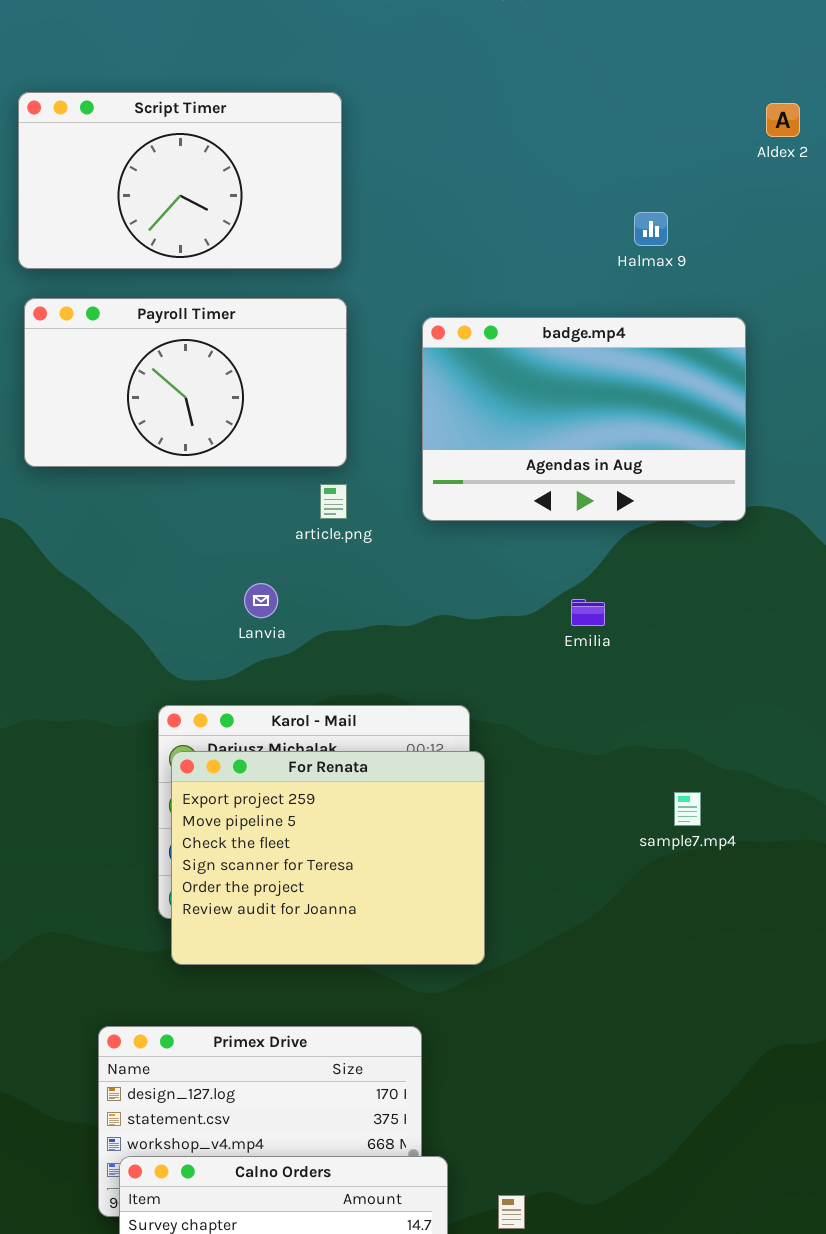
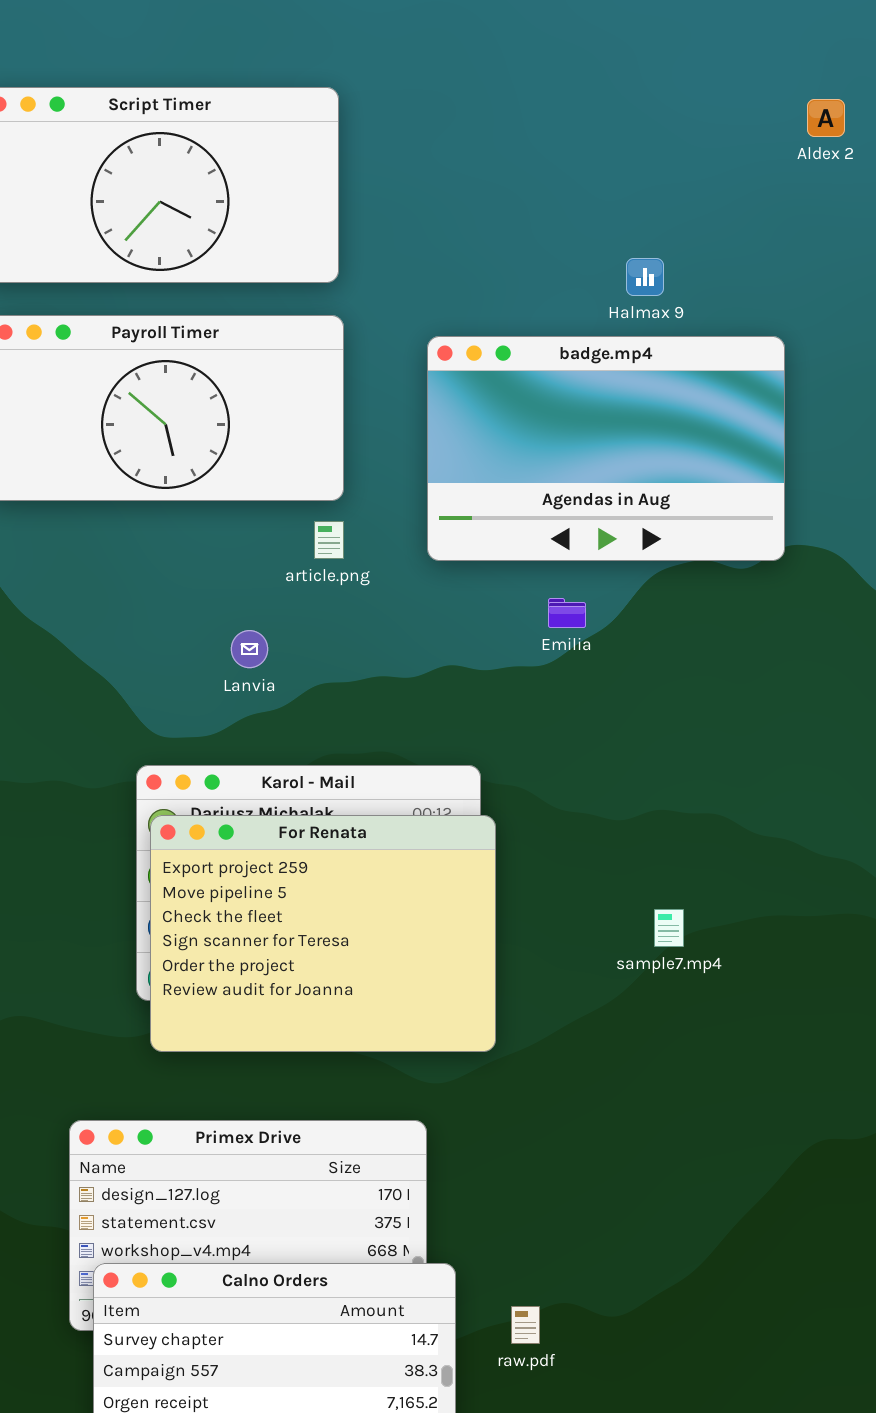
Halmax 9: [634,212,668,246] -> [626,258,664,296], moved
Emilia: [571,599,605,626] -> [548,598,586,628], moved
sample7.mp4: [674,792,701,826] -> [654,909,684,947], moved

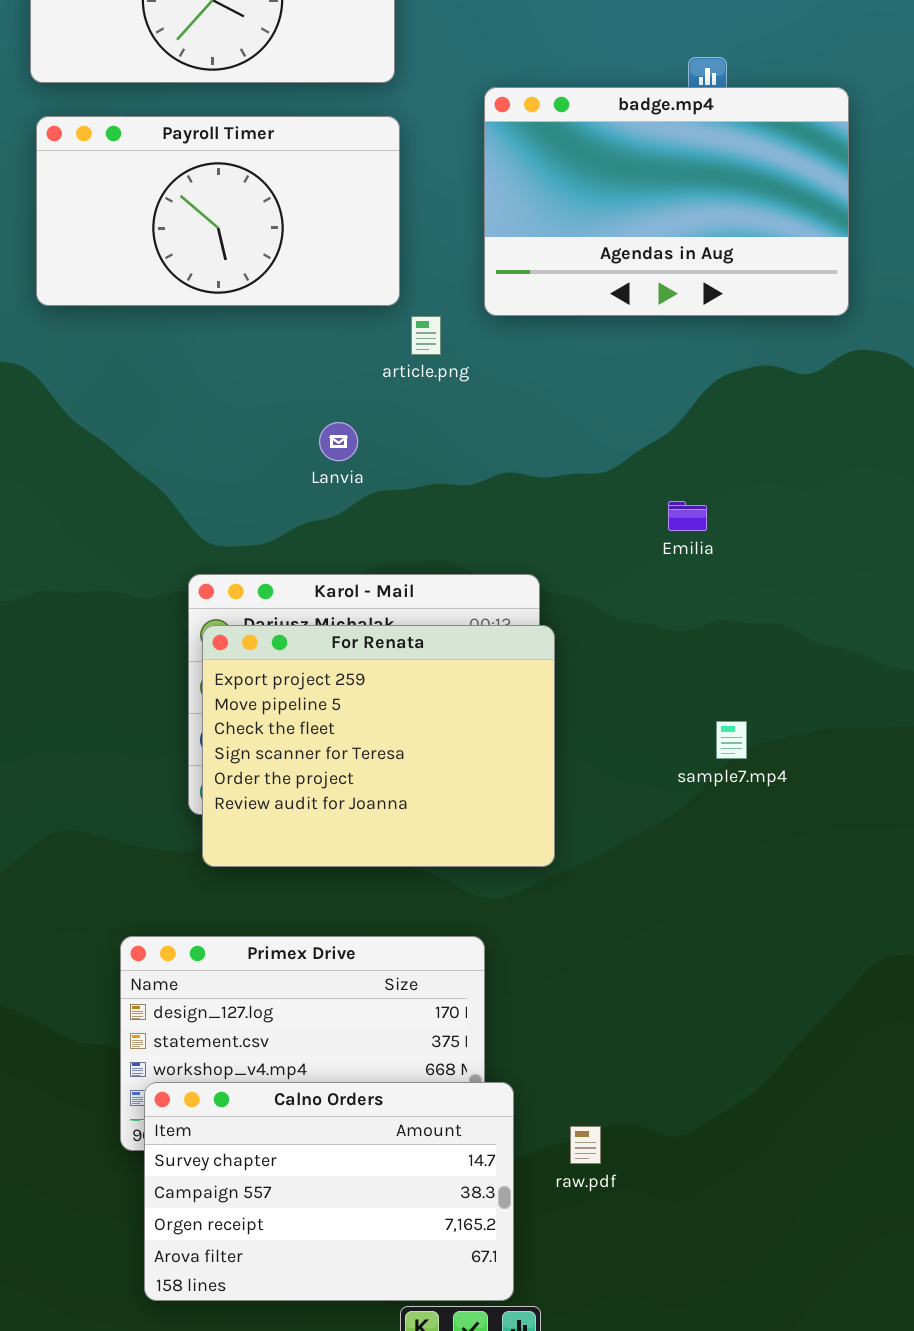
badge.mp4: [427,336,785,561] -> [484,87,849,316], moved
article.png: [314,521,344,559] -> [411,316,441,355], moved
Emilia: [548,598,586,628] -> [668,501,707,531], moved
Lanvia: [231,630,268,668] -> [319,422,358,461], moved

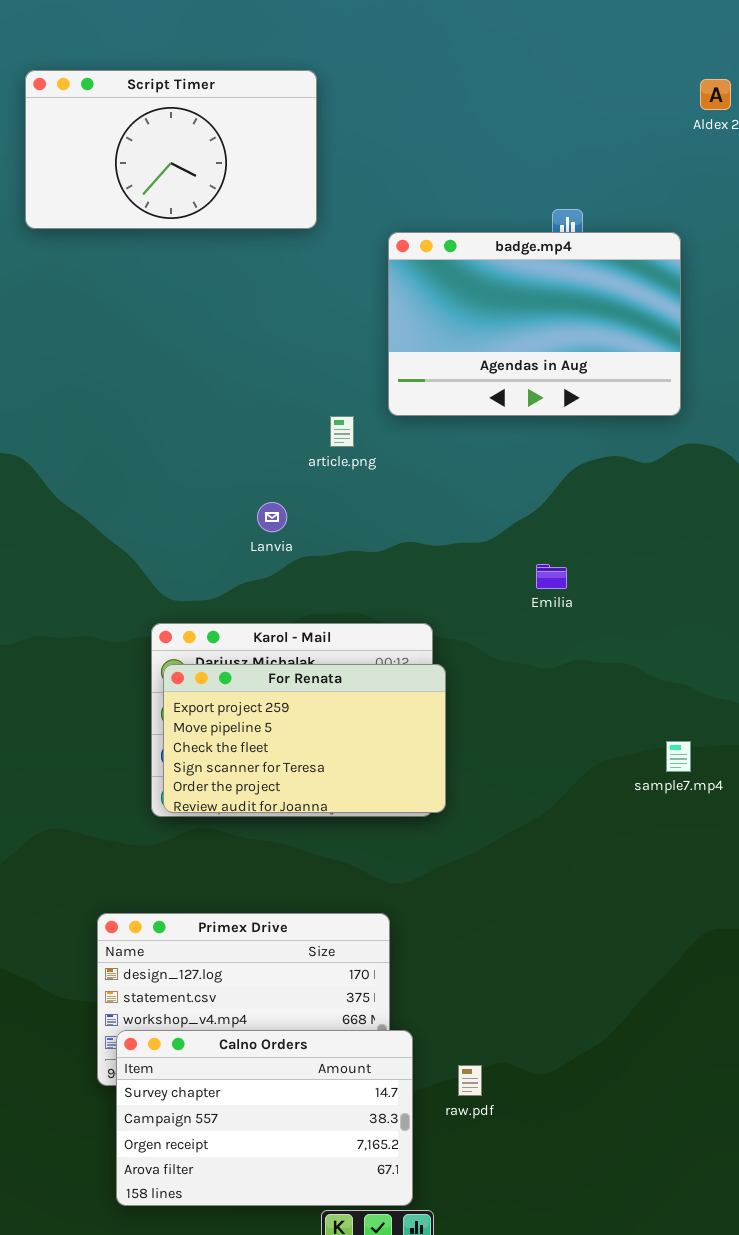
Payroll Timer: [36,116,400,306] -> none, closed
For Renata: [202,625,555,867] -> [163,664,446,813], resized
sample7.mp4: [716,721,747,759] -> [666,741,691,772], moved

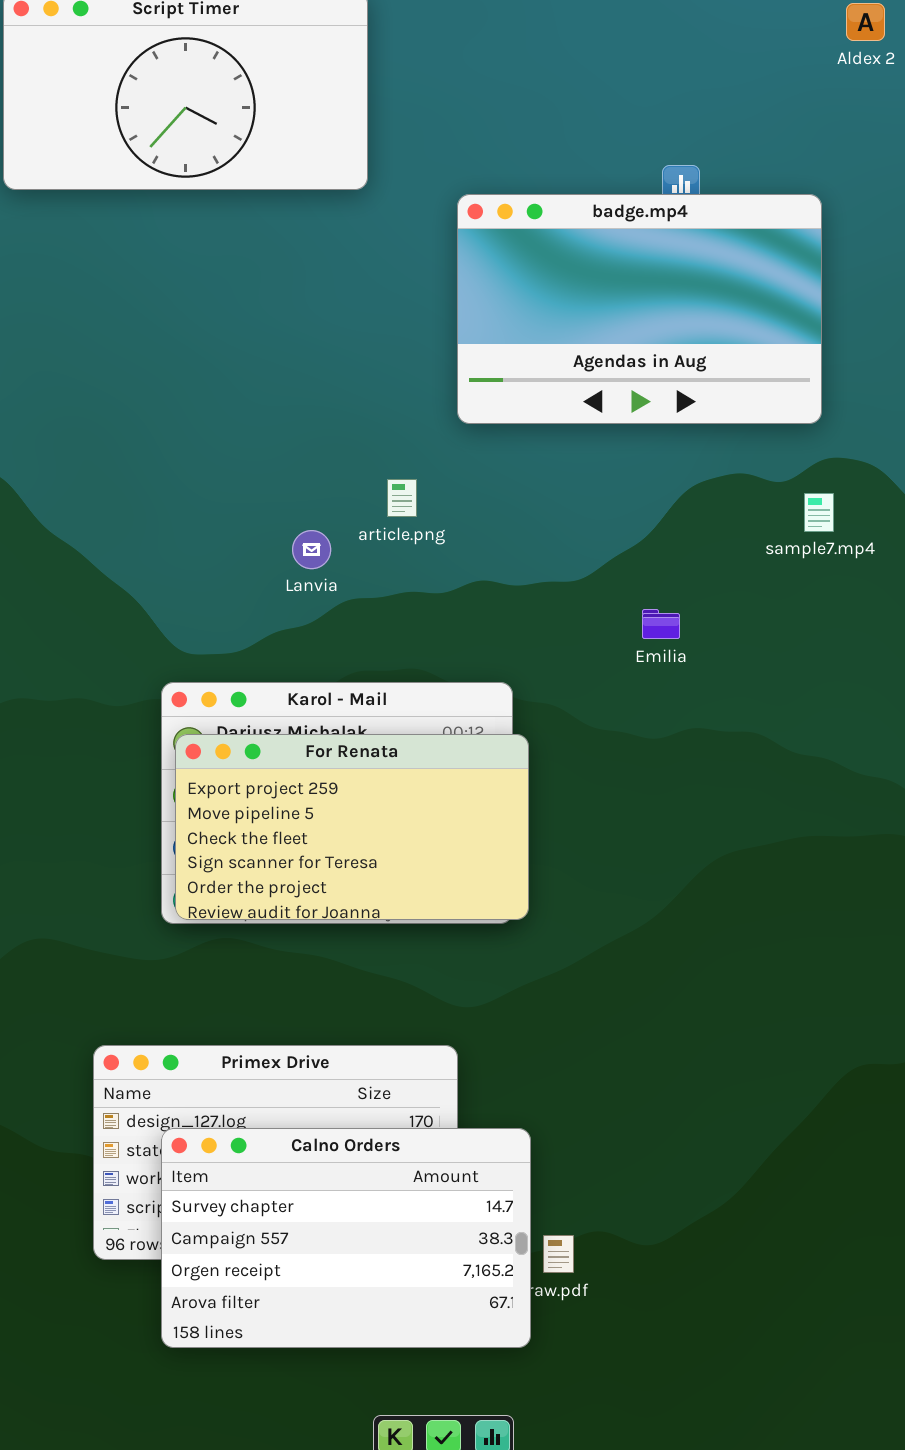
article.png: [330,416,354,447] -> [387,479,417,517], moved
sample7.mp4: [666,741,691,772] -> [804,493,834,532], moved
Calno Orders: [116,1030,413,1206] -> [161,1128,531,1348], moved

